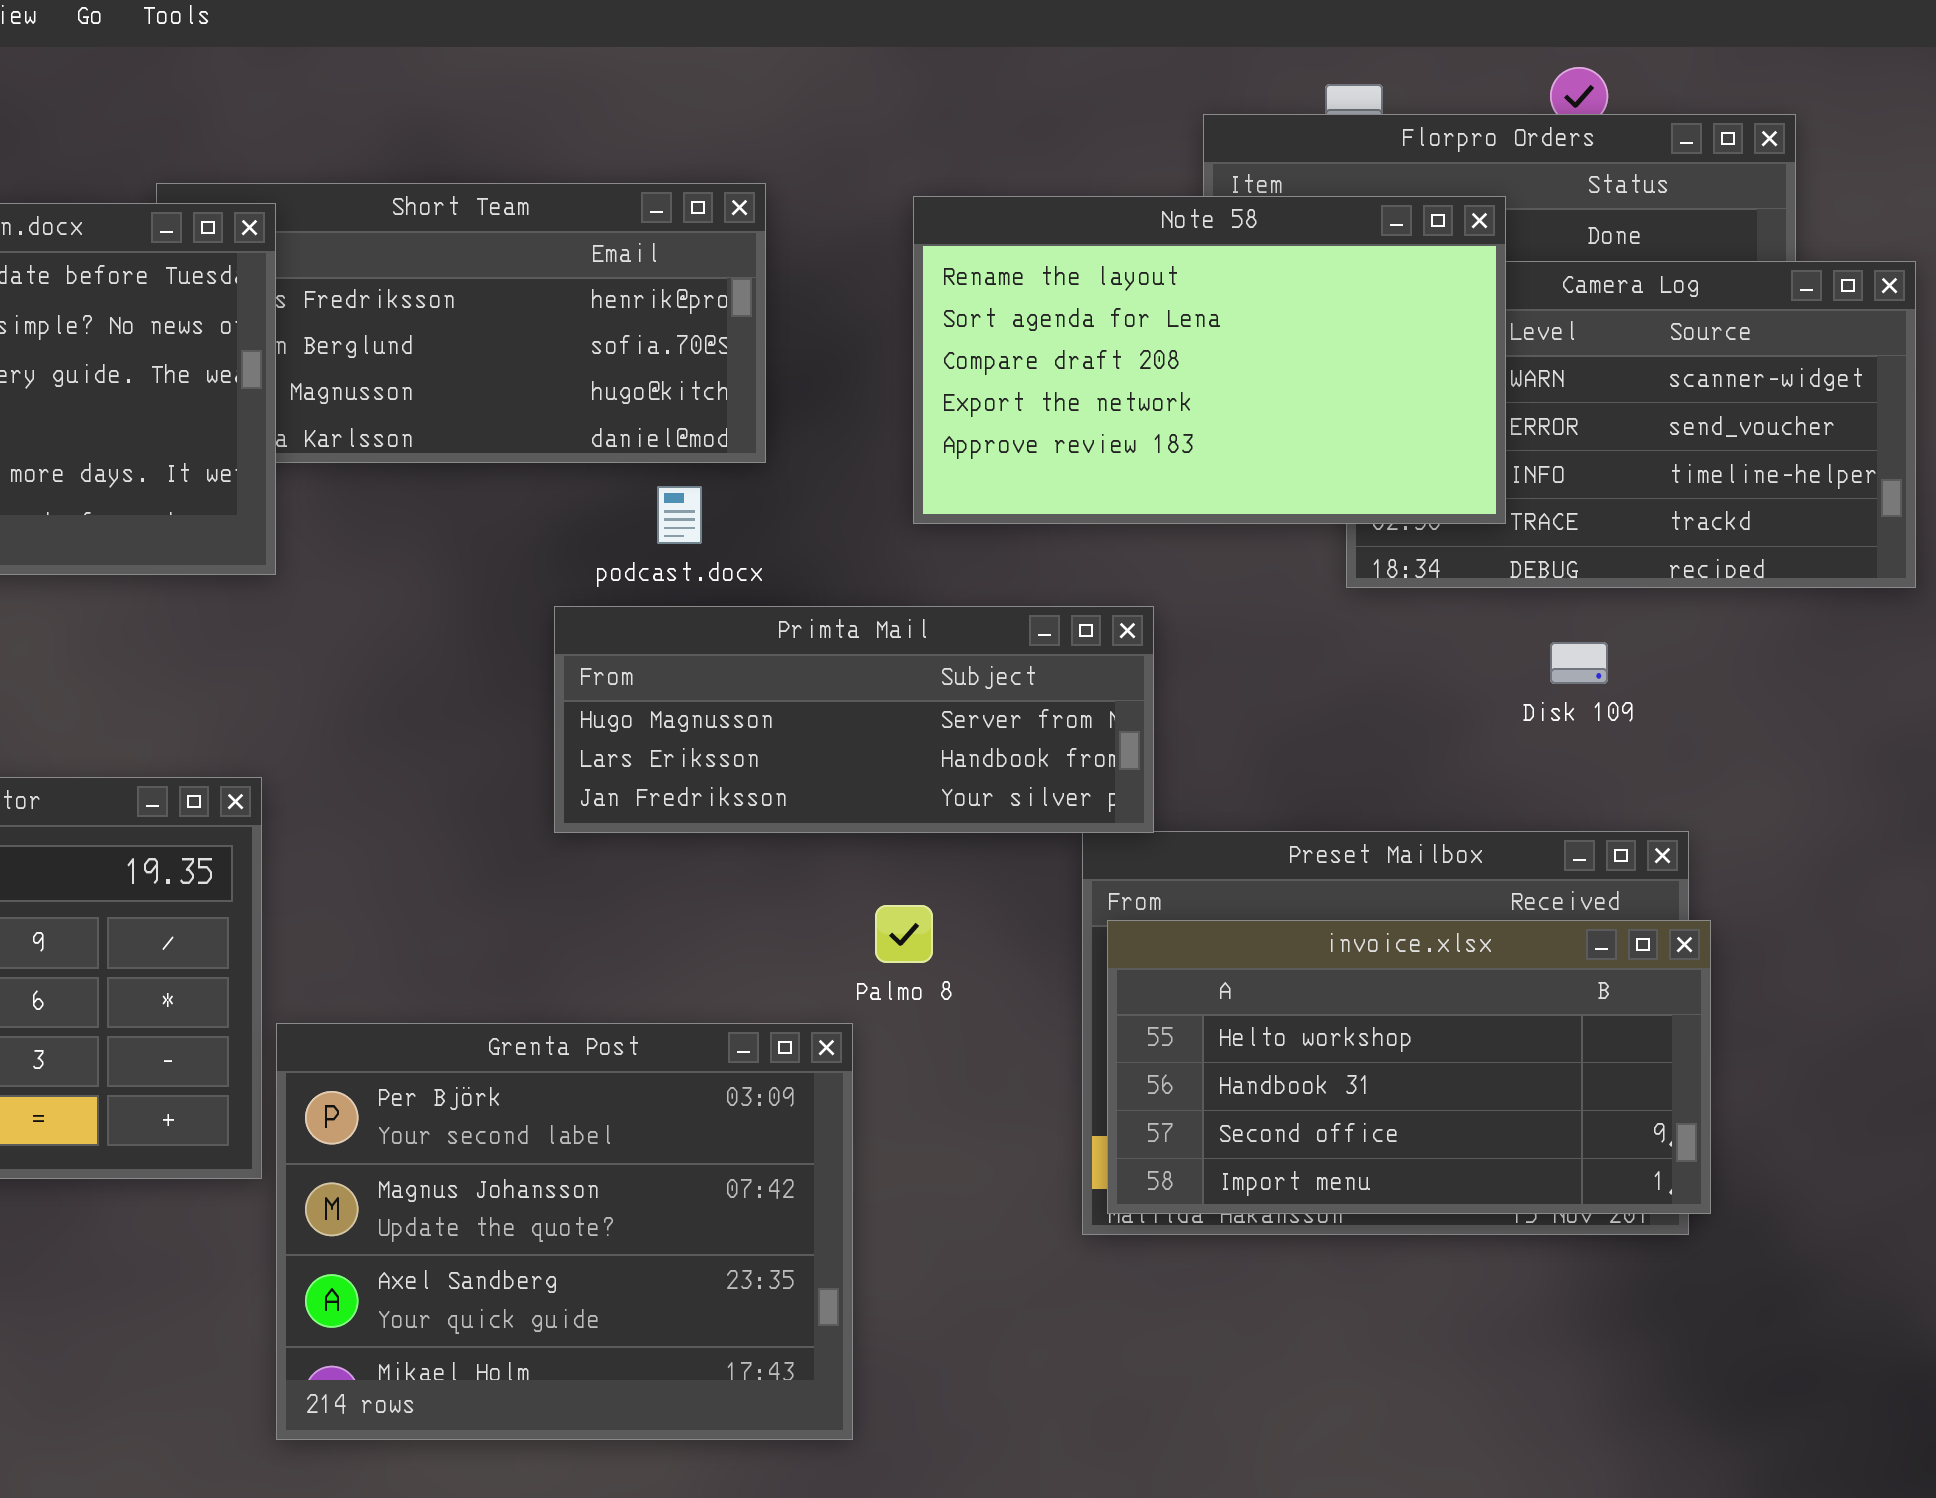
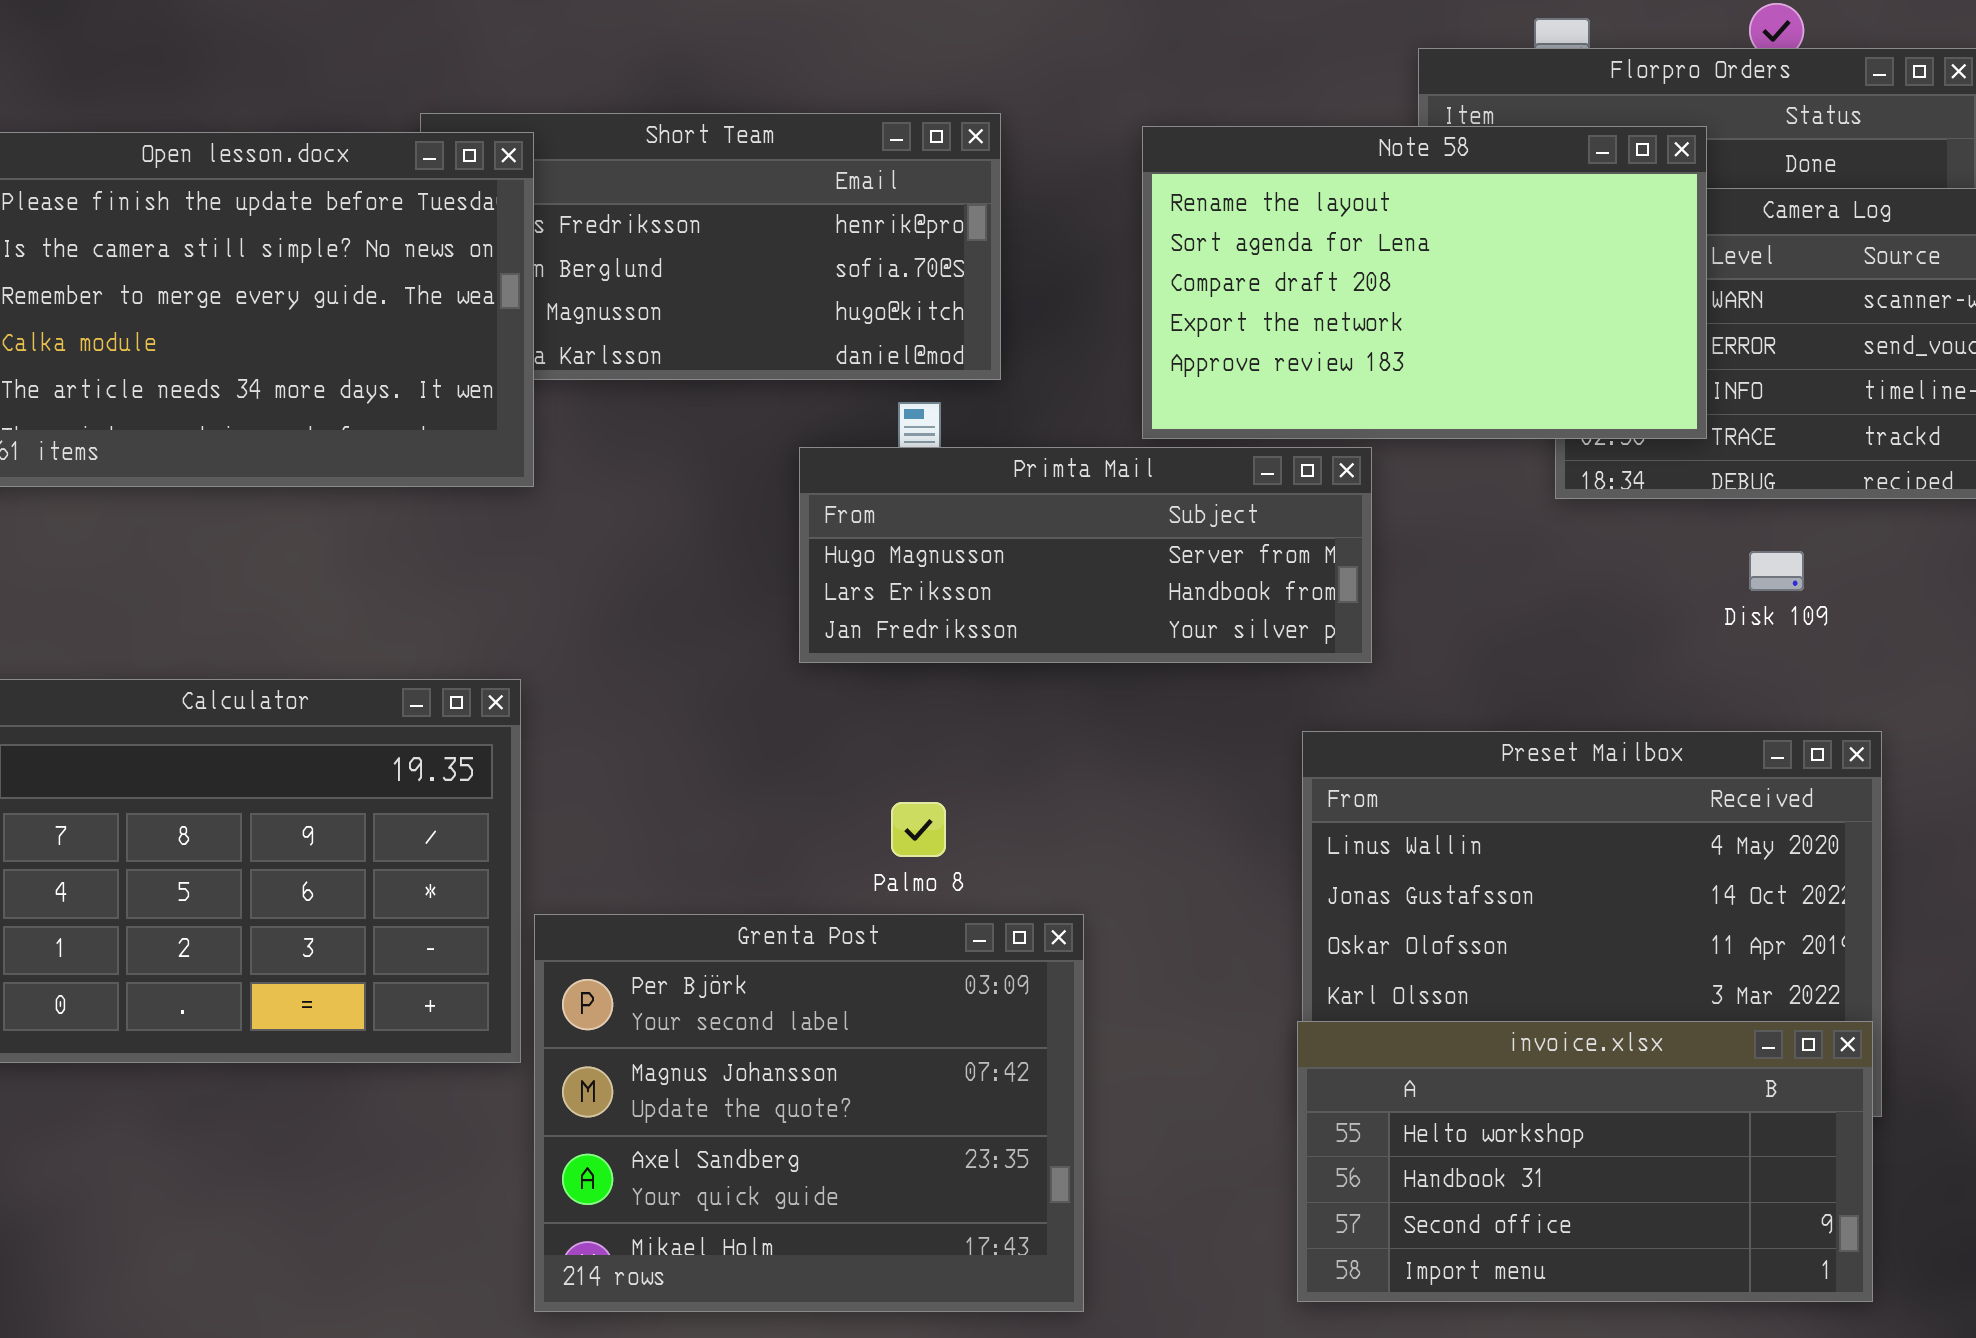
Primta Mail: [554,606,1154,833] -> [799,447,1372,663], moved
Palmo 8: [875,905,933,963] -> [891,802,946,857], moved
invoice.xlsx: [1107,920,1711,1214] -> [1297,1021,1873,1302], moved

